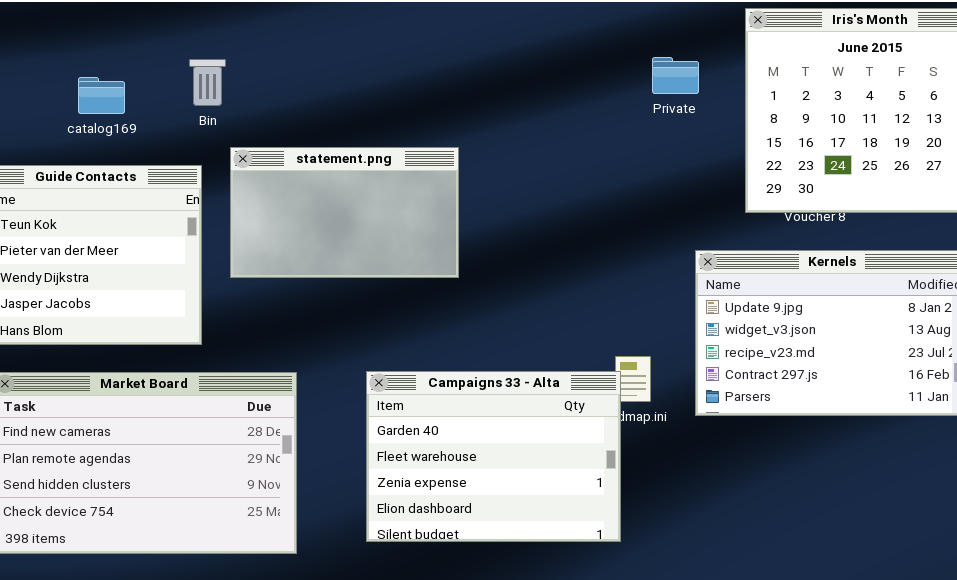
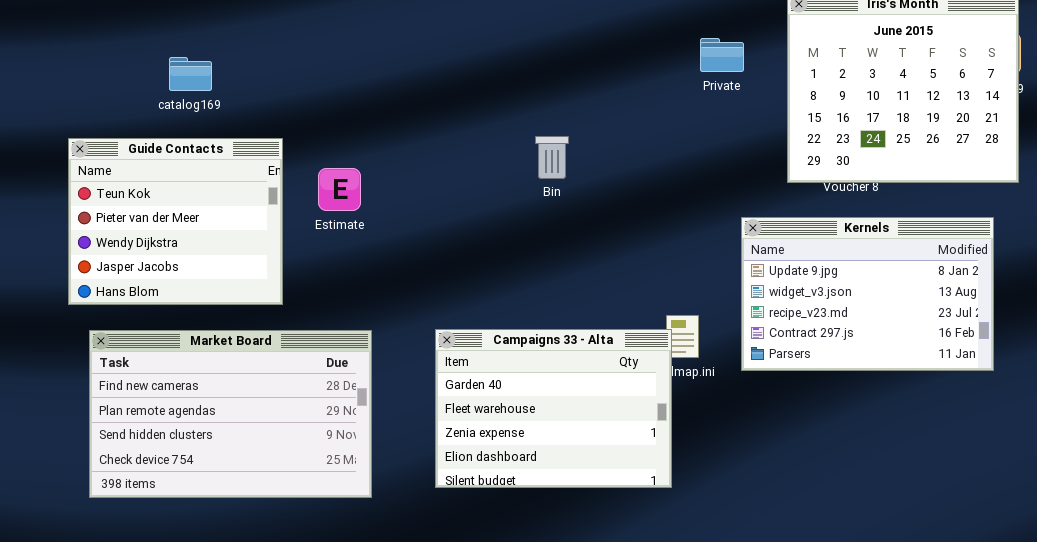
Bin: [189,59,226,106] -> [535,136,569,179], moved
statement.png: [230,147,459,278] -> none, closed

